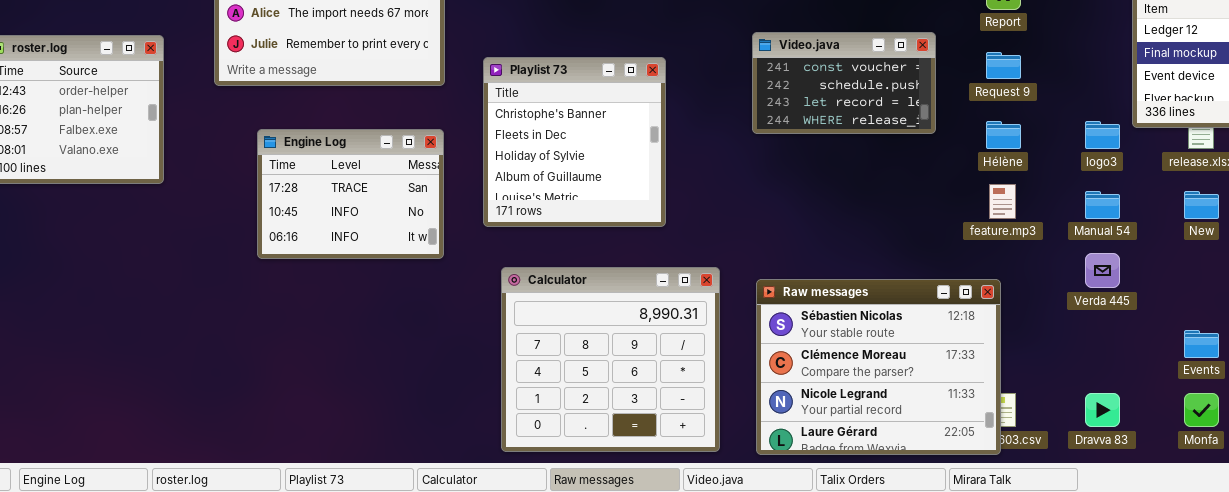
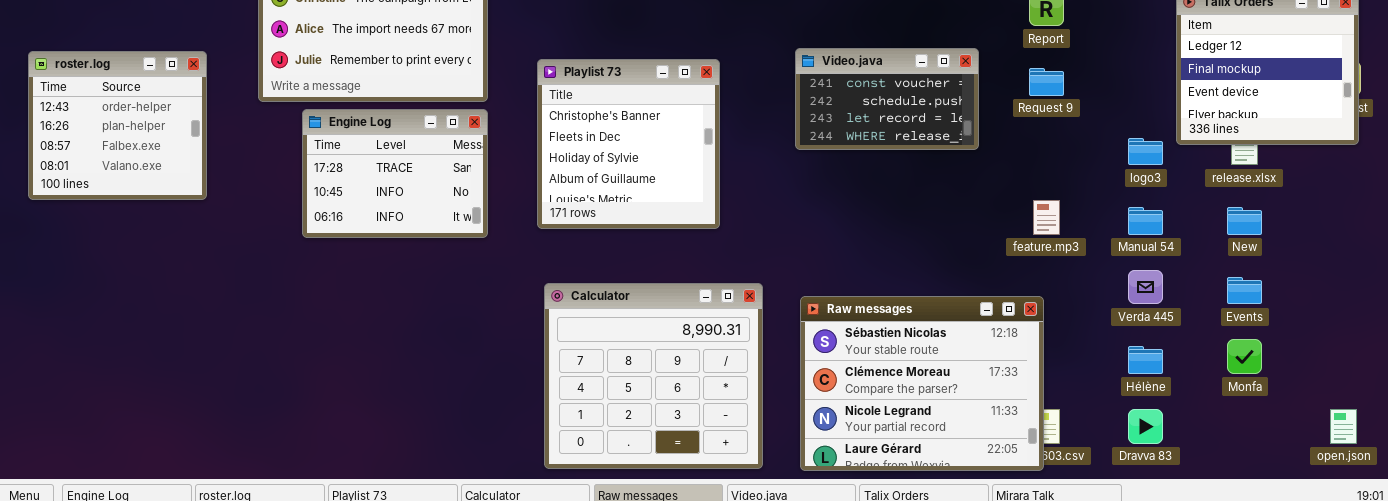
Playlist 73: [483,57,666,227] -> [537,59,720,229], moved
Hélène: [986,121,1021,149] -> [1128,346,1163,374], moved
Engine Log: [257,129,444,259] -> [302,109,488,238], moved
Events: [1184,330,1219,358] -> [1227,277,1262,304], moved
Monfa: [1184,393,1219,427] -> [1227,339,1262,374], moved

